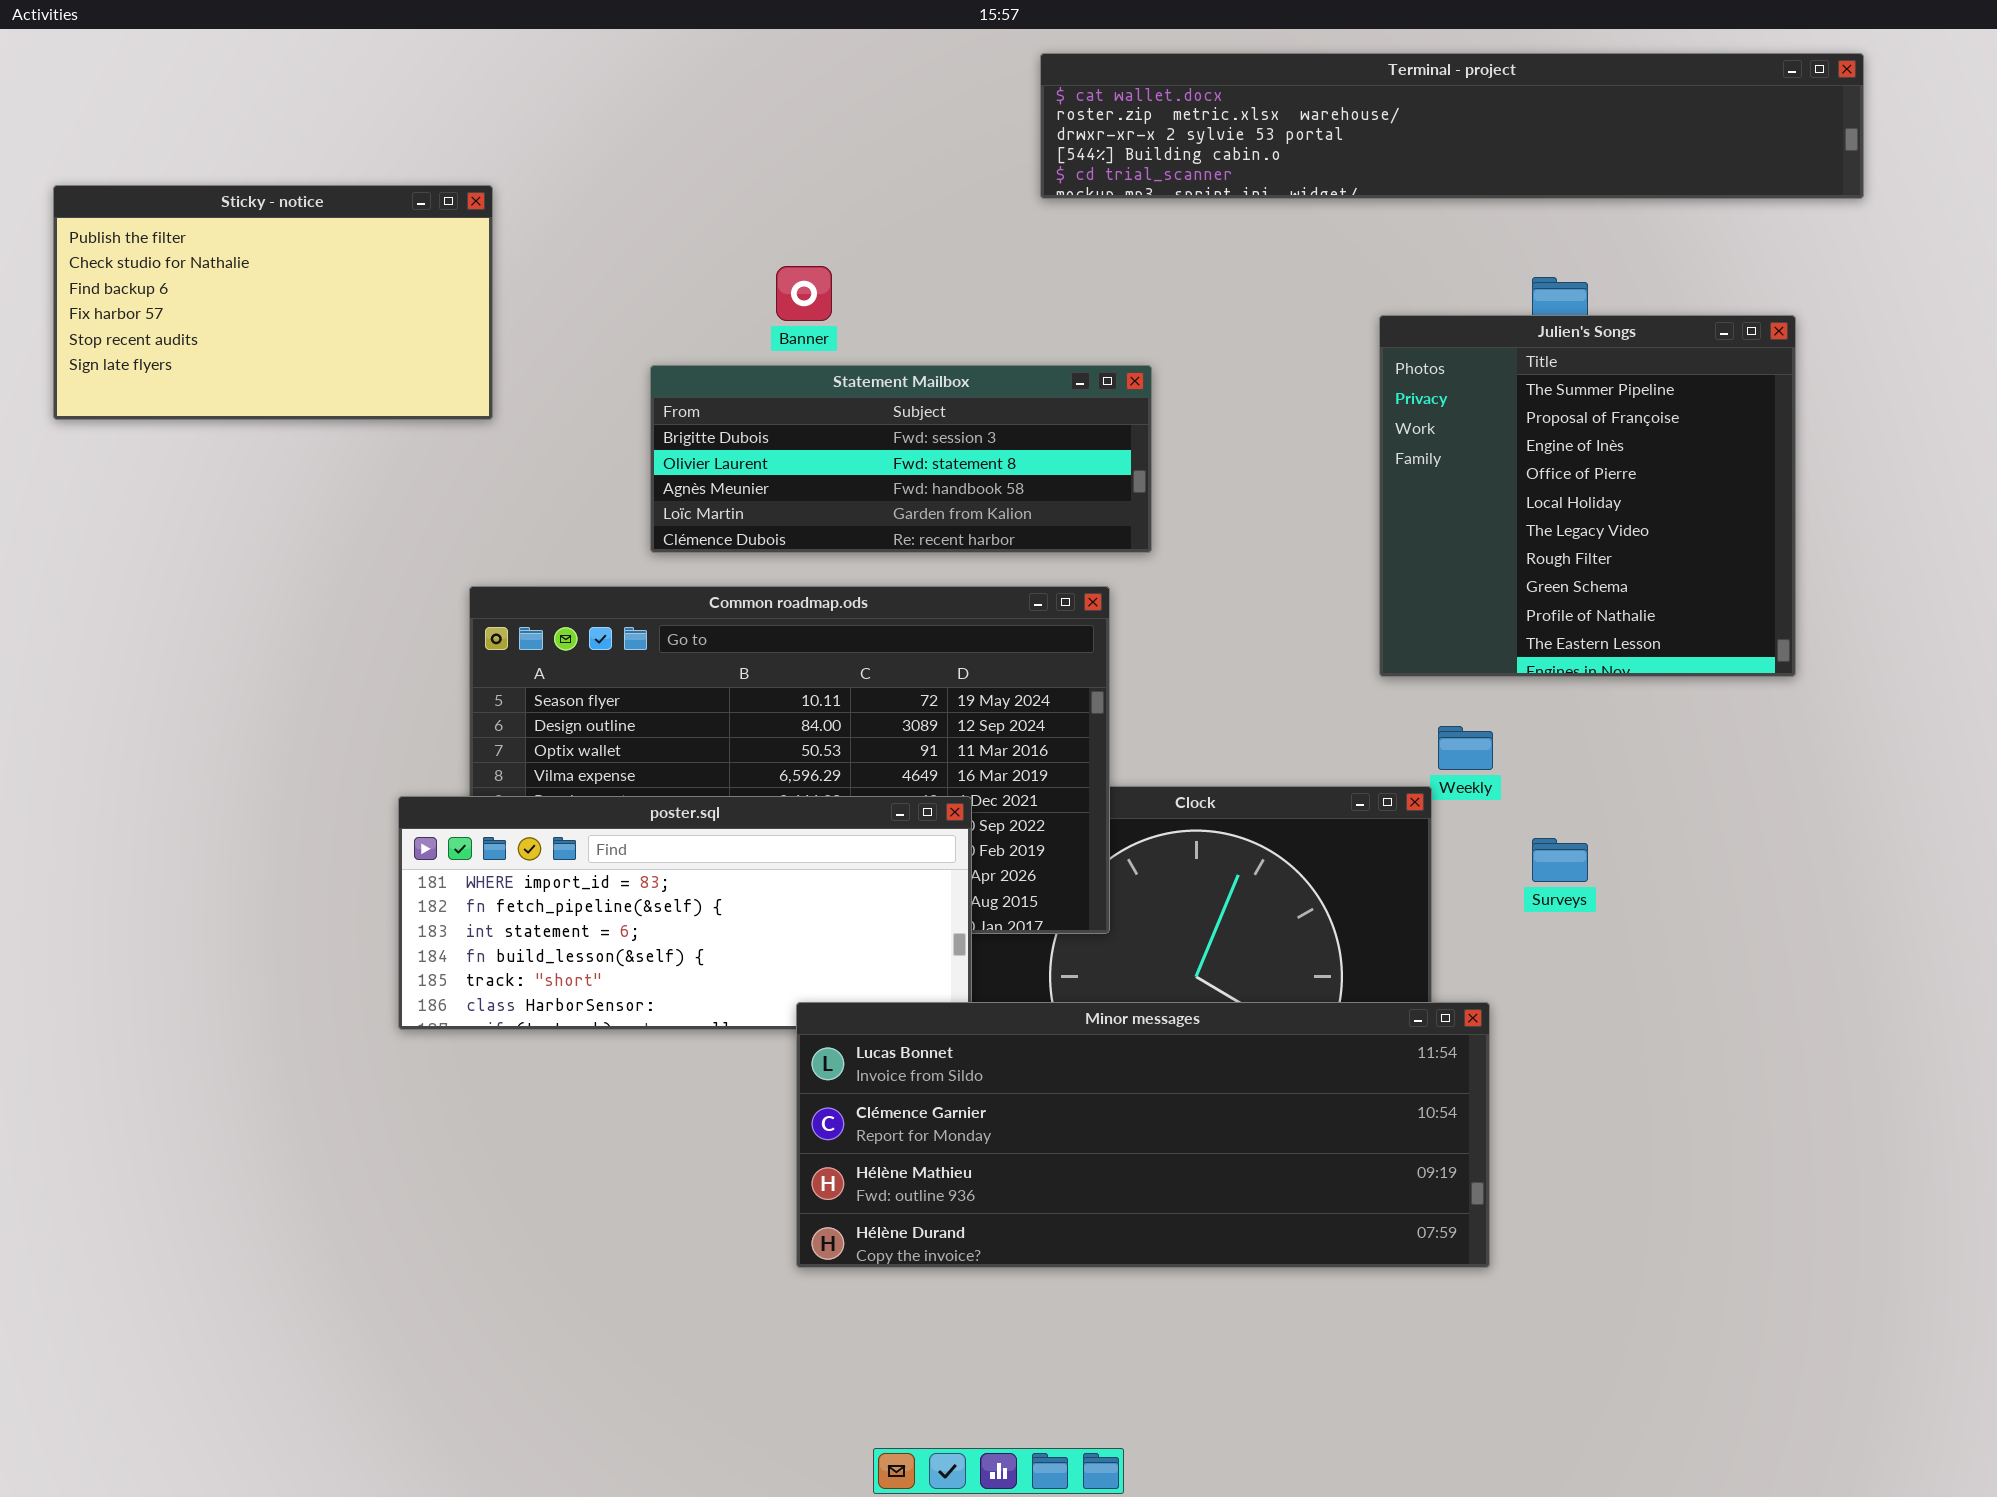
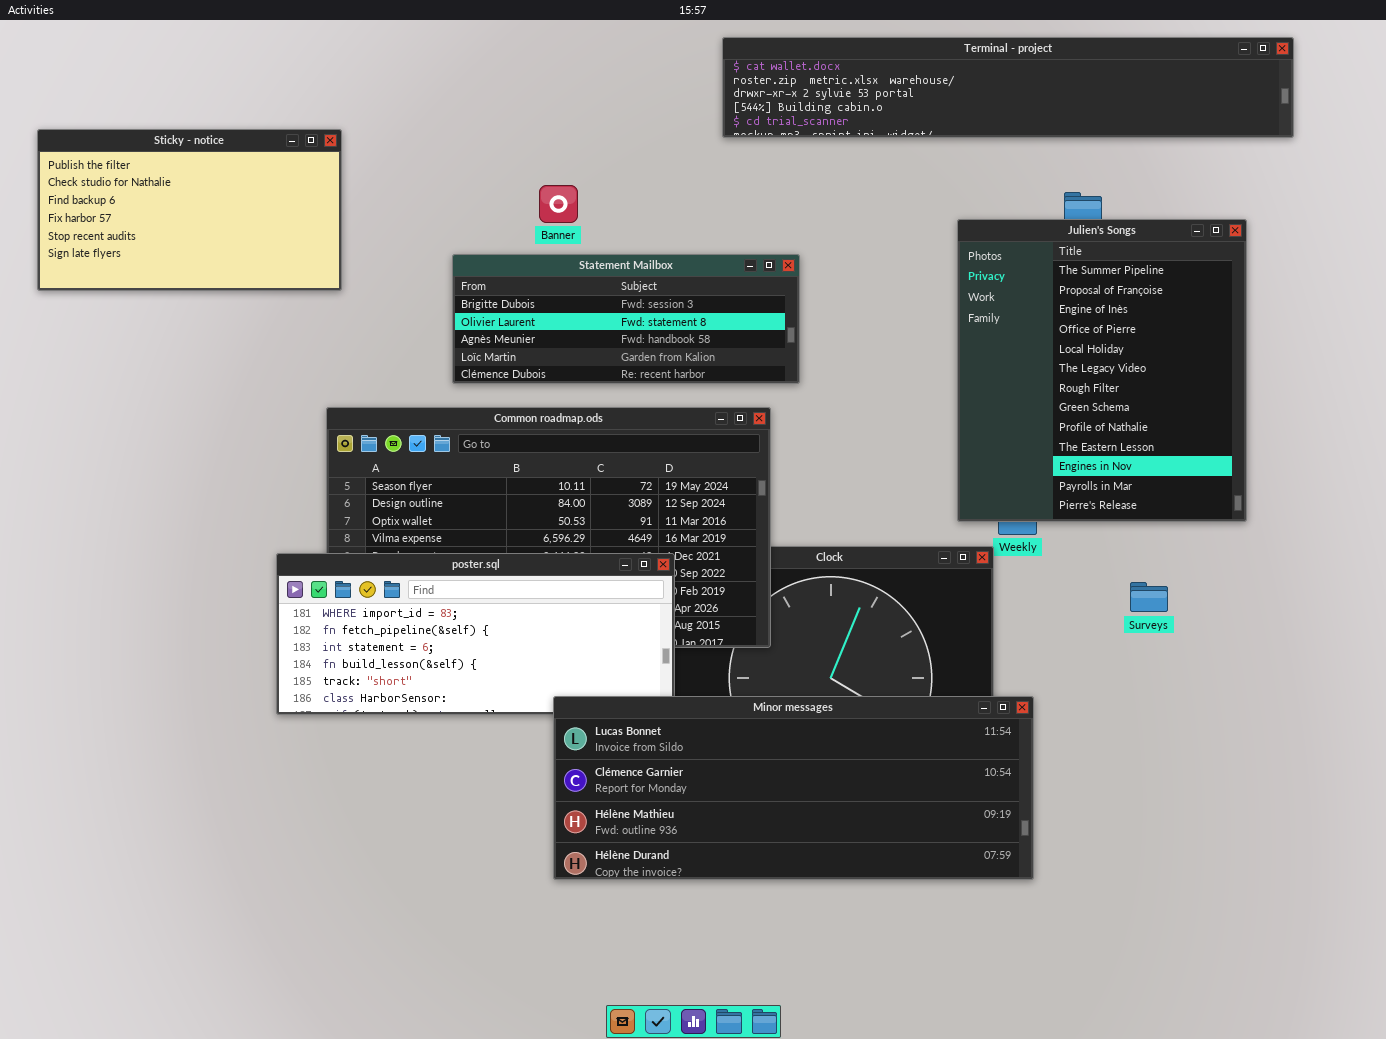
Julien's Songs: [1379,315,1796,677] -> [957,219,1247,522], resized
Surveys: [1532,838,1588,882] -> [1130,582,1168,612], moved

